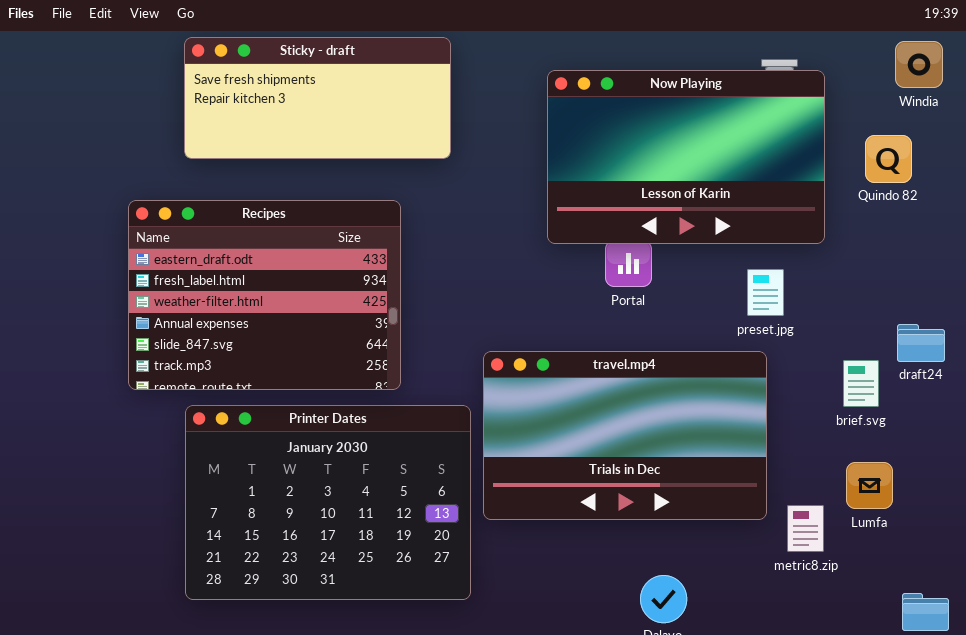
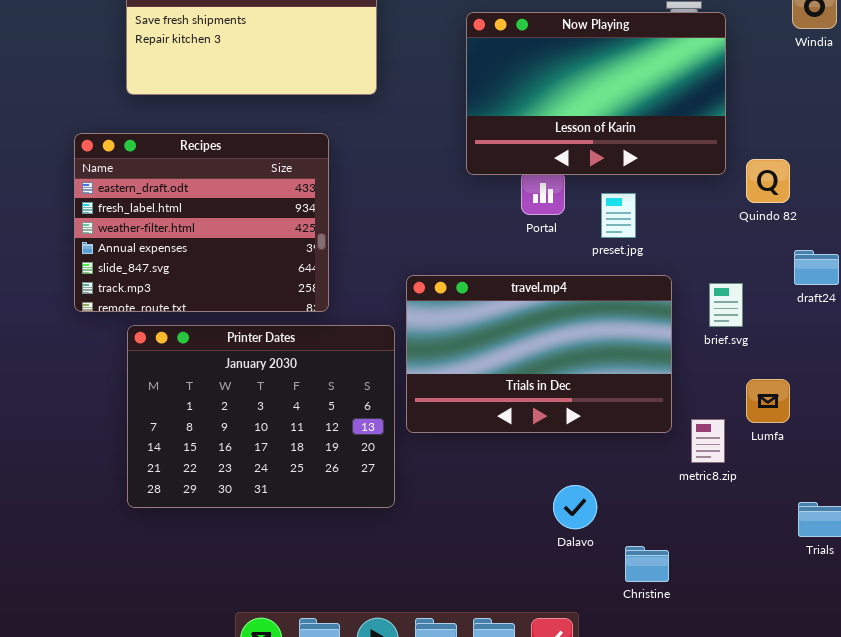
Quindo 82: [865,135,912,183] -> [746,159,790,203], moved
preset.jpg: [747,269,784,316] -> [601,193,636,238], moved
brief.svg: [843,360,879,407] -> [709,283,743,327], moved

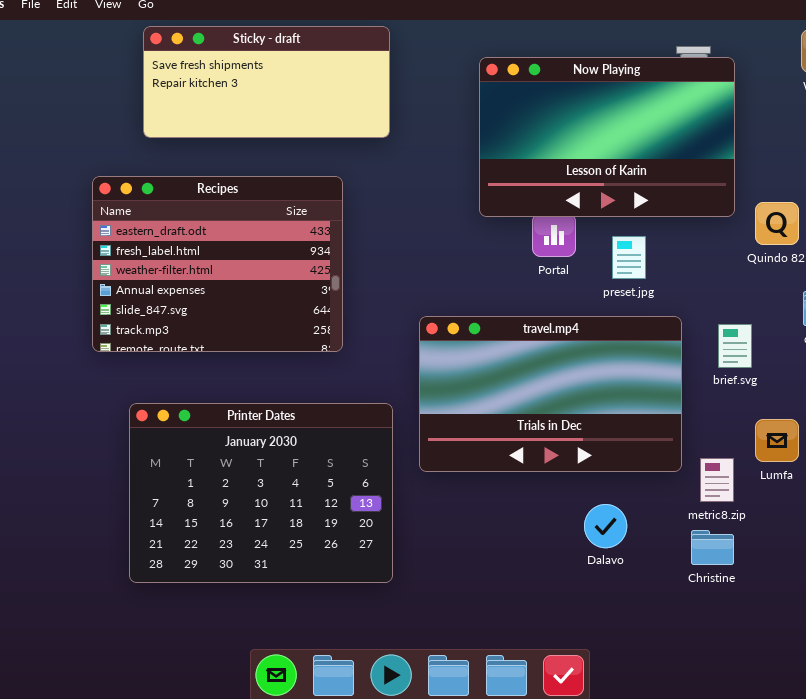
Printer Dates: [127,325,395,508] -> [129,403,393,583], moved
Dalavo: [553,485,597,529] -> [584,504,627,548], moved
Christine: [625,546,669,582] -> [691,530,734,565], moved

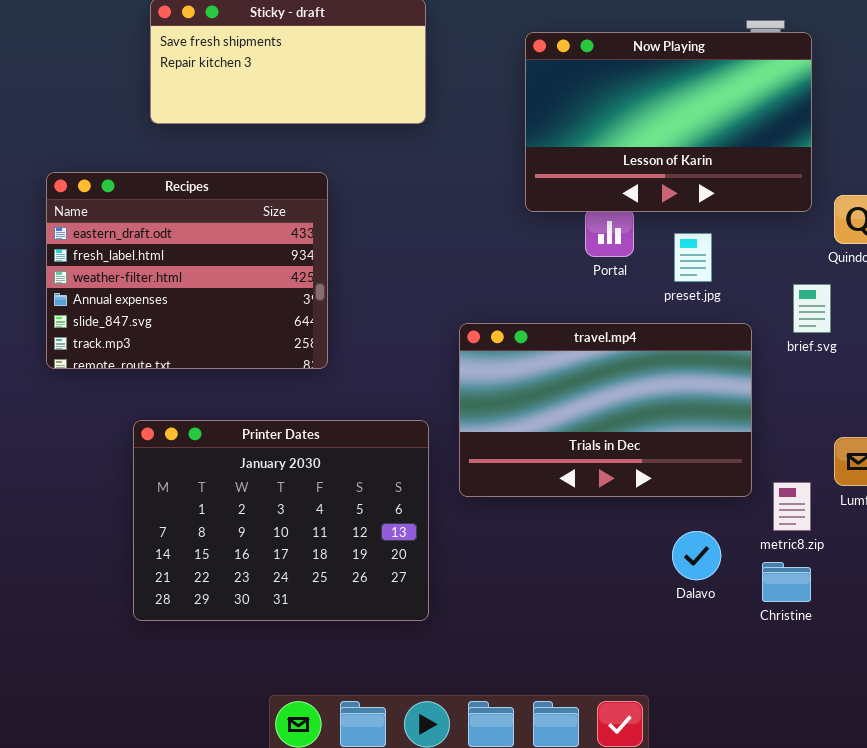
Recipes: [92,176,343,352] -> [46,172,328,369], moved
brief.svg: [718,324,752,368] -> [793,284,831,333], moved
Dalavo: [584,504,627,548] -> [672,531,721,580], moved

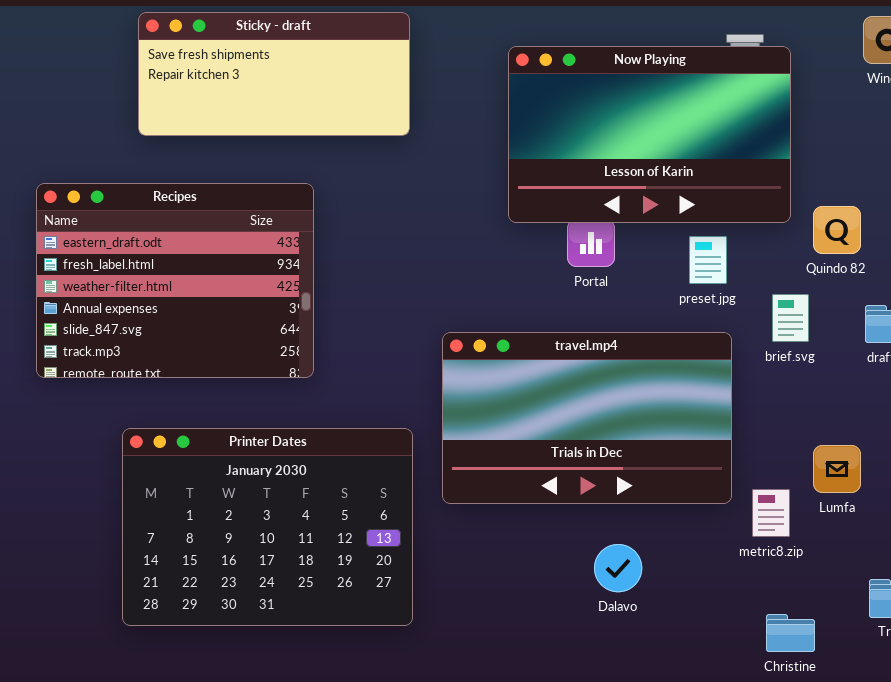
preset.jpg: [674,233,712,282] -> [689,236,727,284], moved
Dalavo: [672,531,721,580] -> [594,544,642,592], moved
Christine: [762,562,811,602] -> [766,614,815,652], moved

